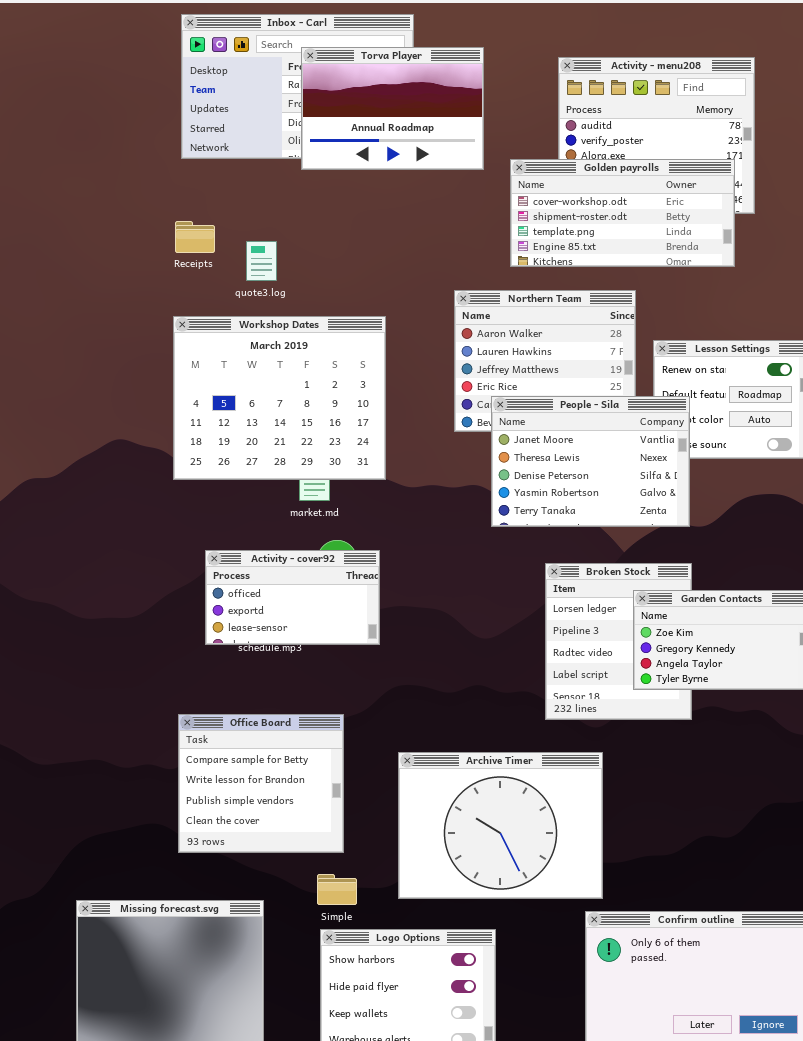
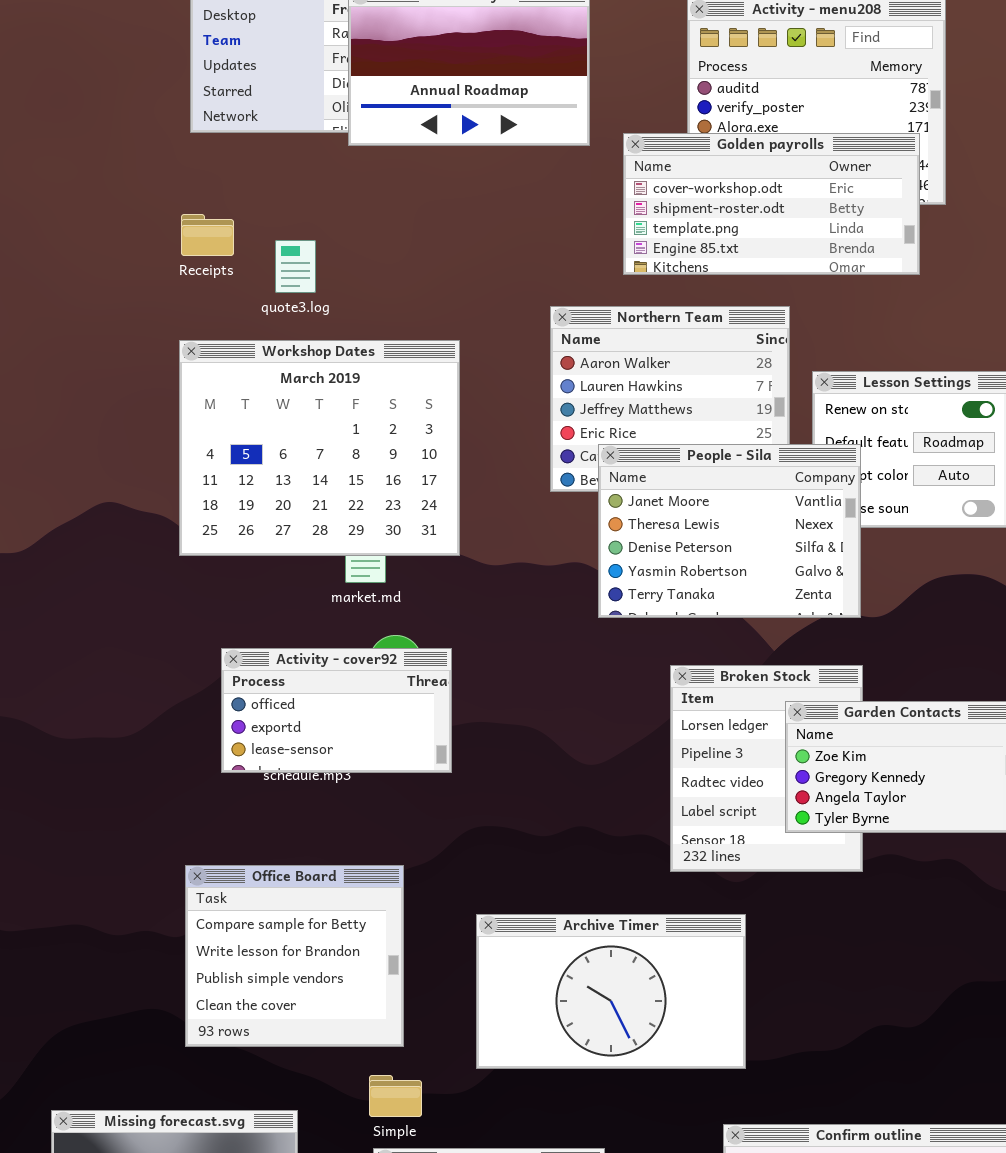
Archive Timer: [398,752,603,899] -> [476,914,746,1069], resized

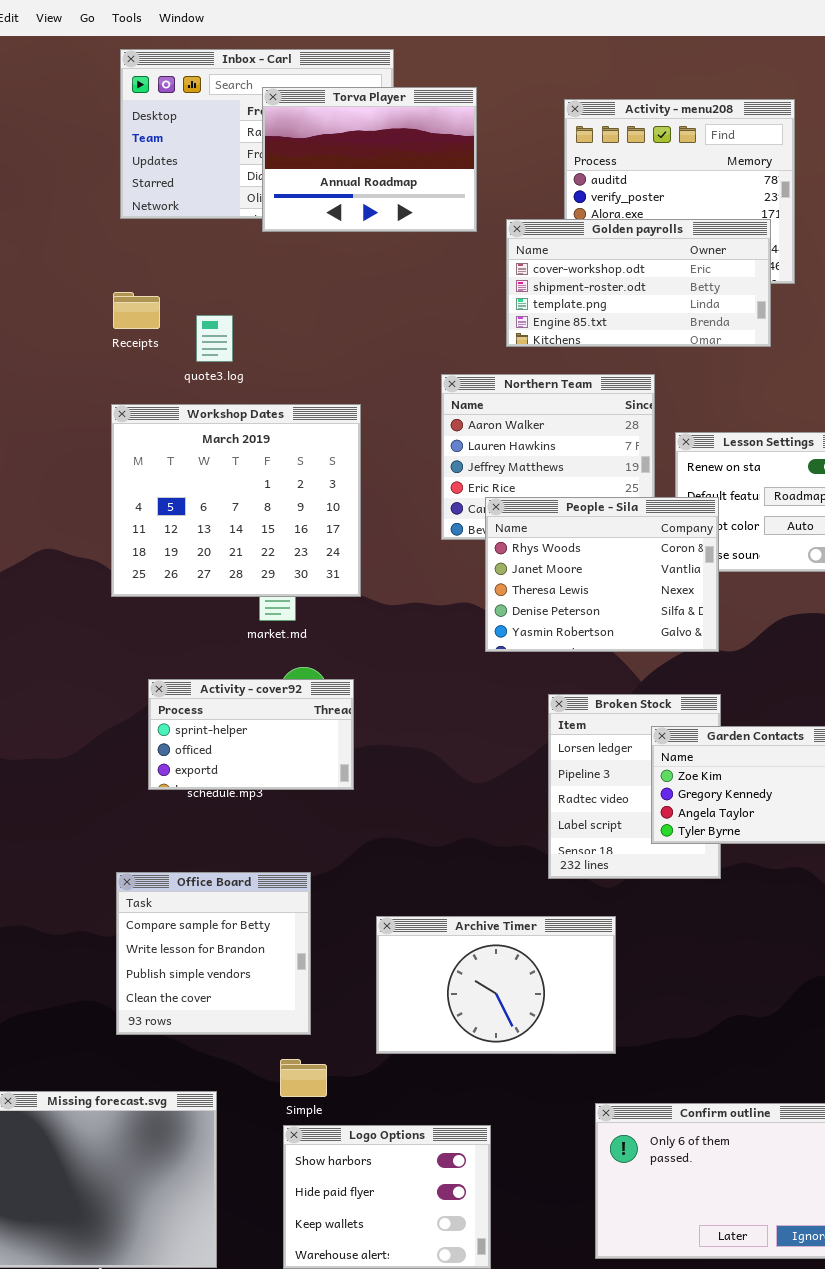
People - Sila: [598,444,861,618] -> [485,497,719,652], scrolled up 1 row
Activity - cover92: [221,648,452,773] -> [148,679,354,790], scrolled up 1 row

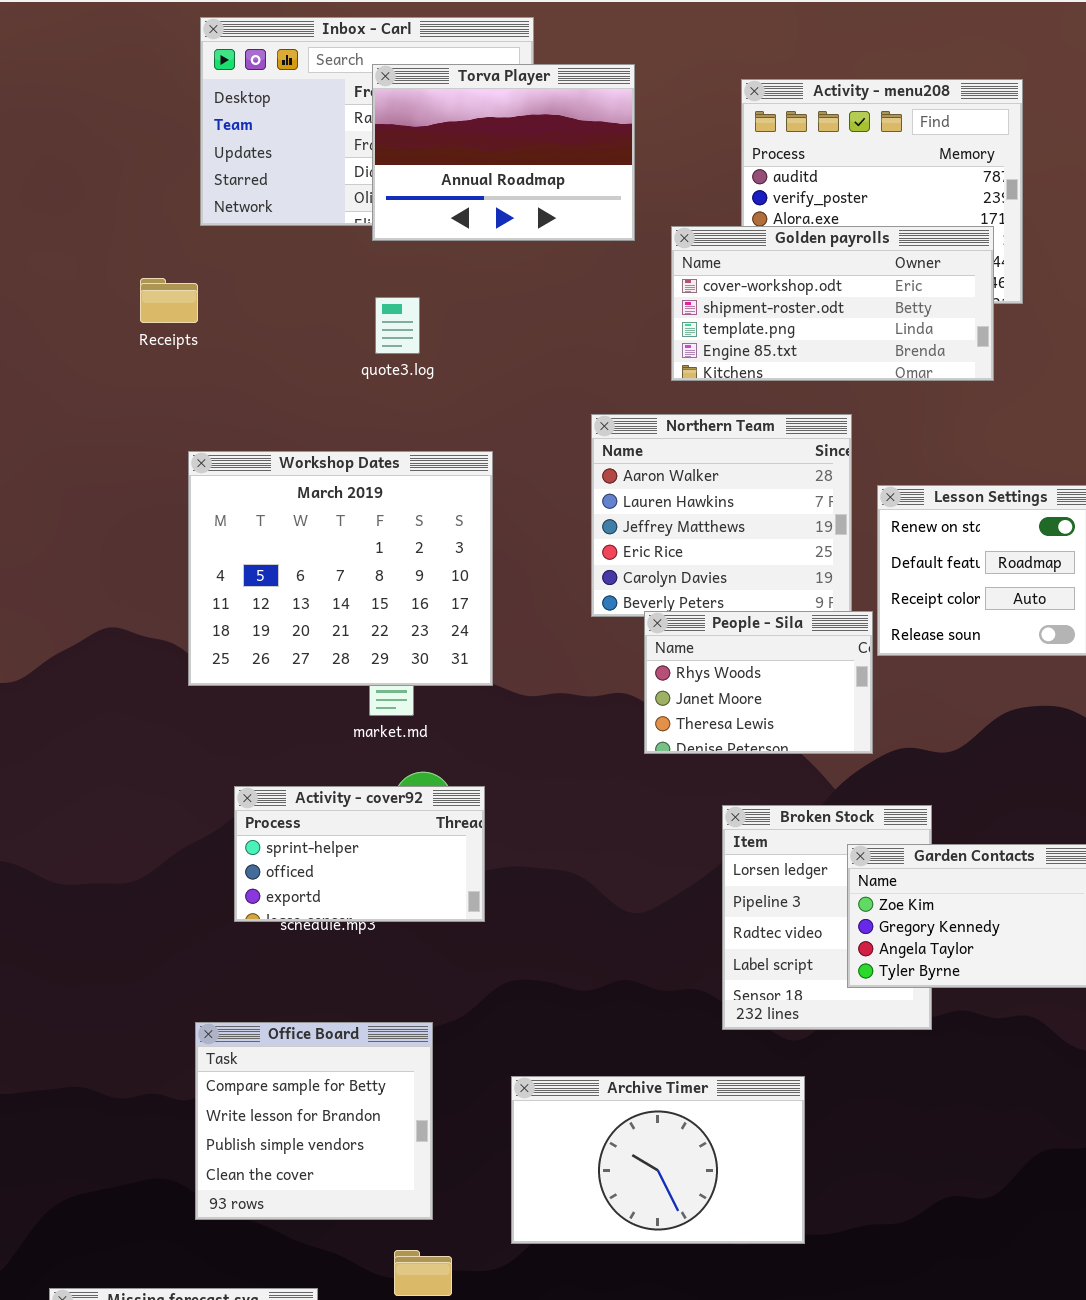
Receipts: [113,292,160,329] -> [140,278,198,323], moved
quote3.log: [196,315,233,362] -> [375,297,420,354], moved
People - Sila: [485,497,719,652] -> [644,611,873,754], resized

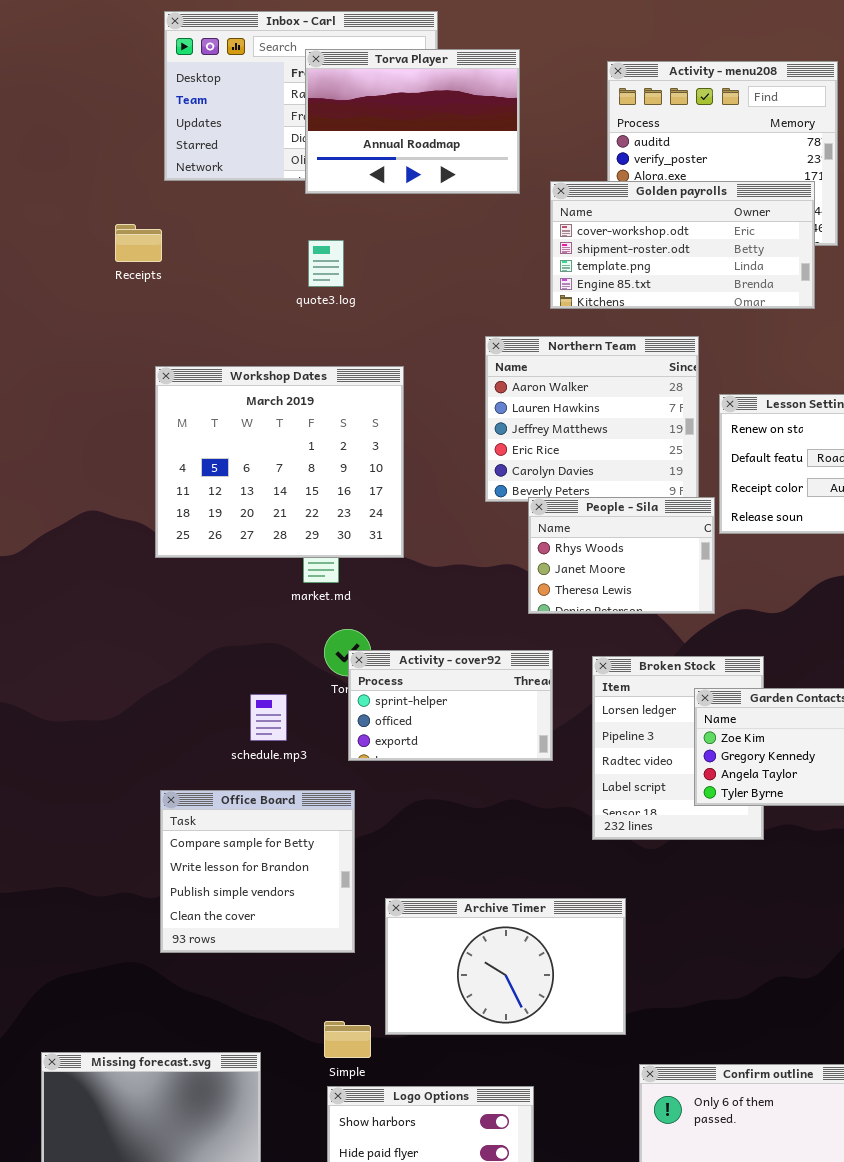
Activity - cover92: [234,786,485,922] -> [348,650,553,761], moved
Office Board: [195,1022,433,1220] -> [160,790,355,953], moved
Archive Timer: [511,1076,805,1244] -> [385,898,626,1035], moved

